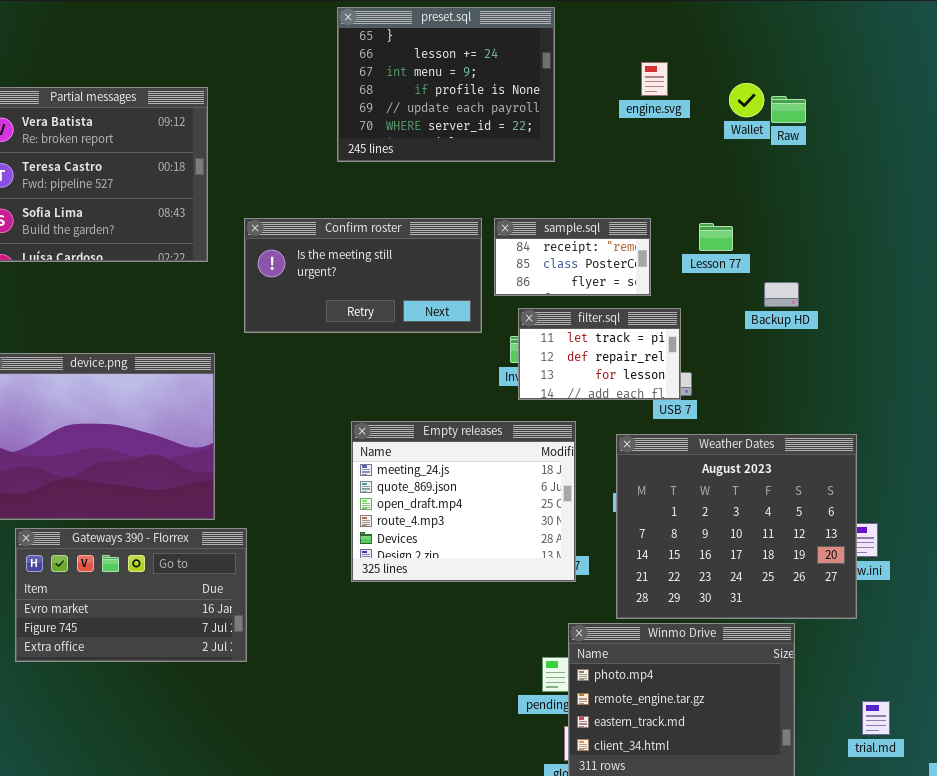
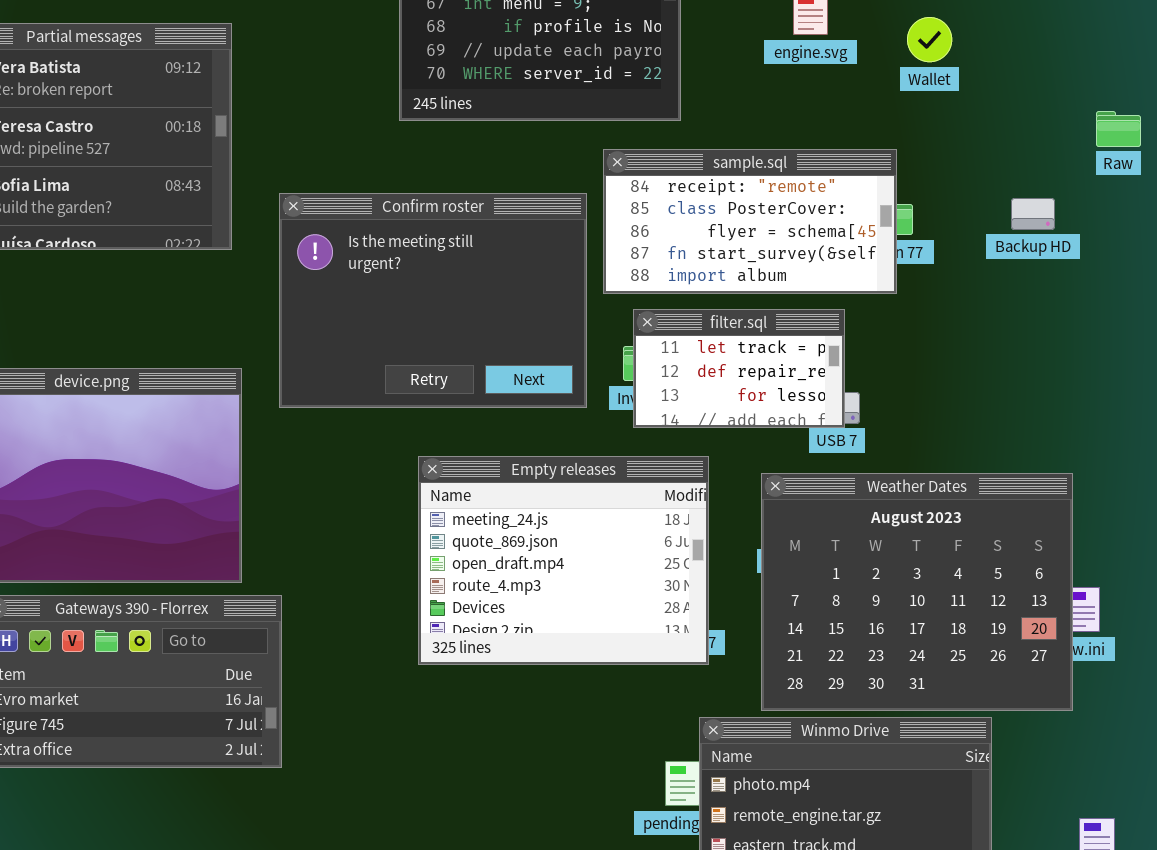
Raw: [771,96,806,123] -> [1096,111,1141,147], moved
Confirm roster: [244,218,482,333] -> [279,193,587,408], resized
sample.sql: [494,218,651,296] -> [603,149,897,294], resized
Backup HD: [764,282,799,307] -> [1011,198,1055,230], moved

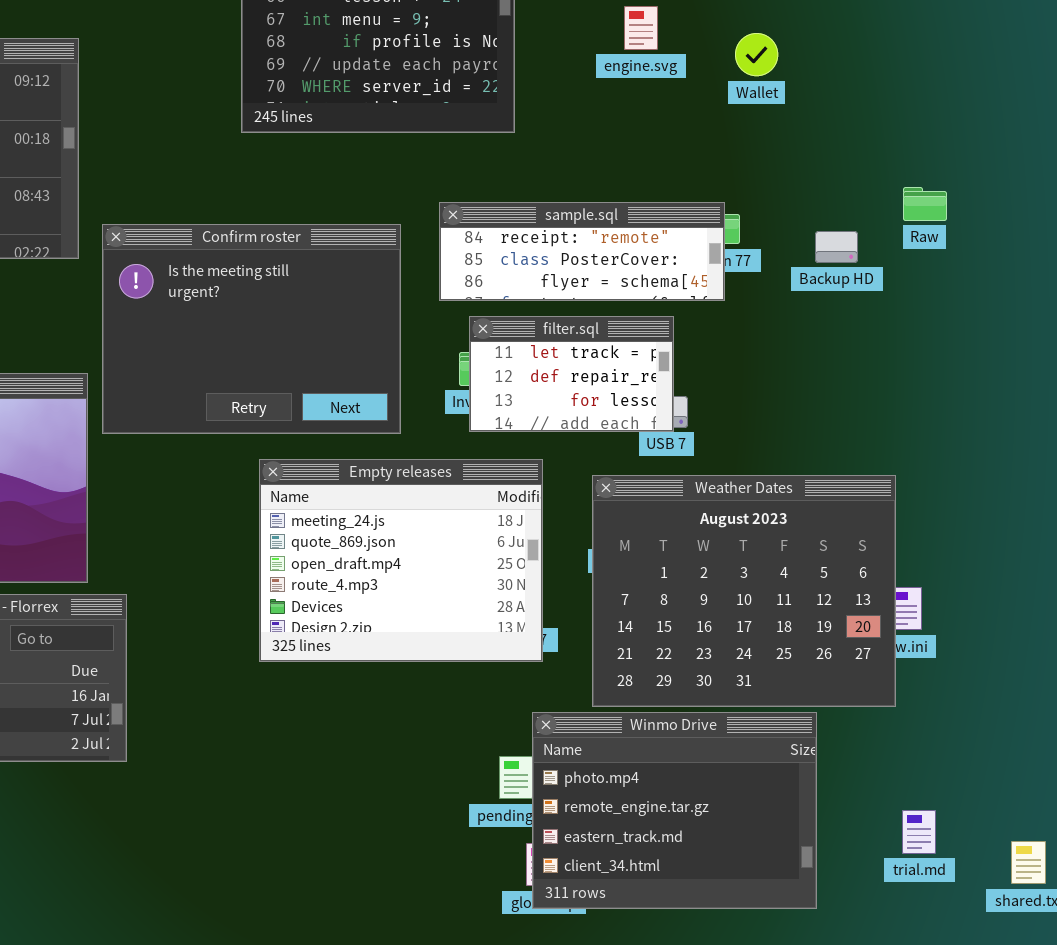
Raw: [1096,111,1141,147] -> [903,187,947,221], moved
sample.sql: [603,149,897,294] -> [439,202,725,301], resized
Confirm roster: [279,193,587,408] -> [102,224,401,434], moved
Backup HD: [1011,198,1055,230] -> [815,231,858,263], moved

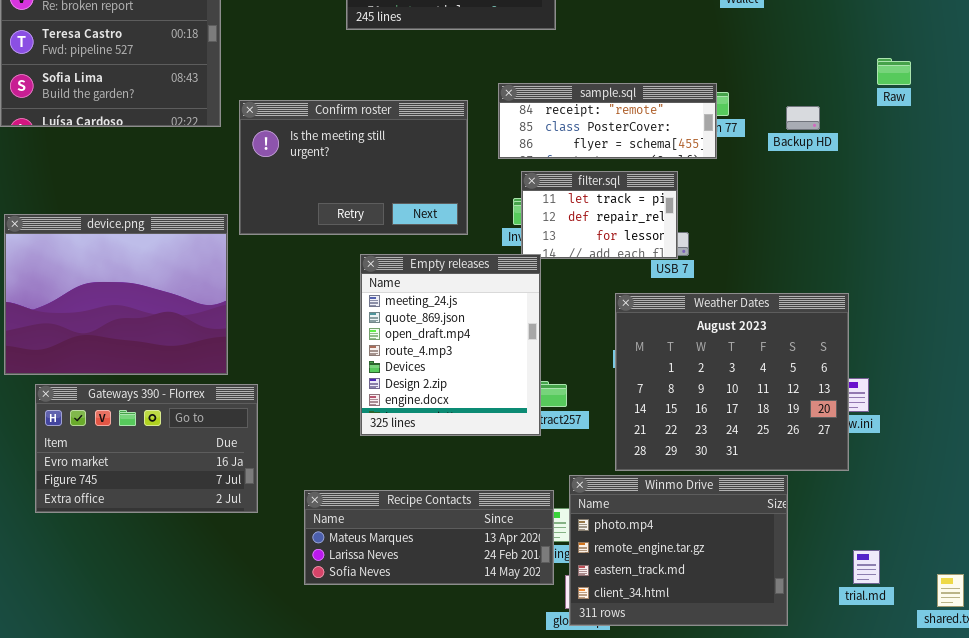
Raw: [903,187,947,221] -> [877,58,911,85], moved
Confirm roster: [102,224,401,434] -> [239,100,468,235], resized
Empty releases: [259,459,543,662] -> [360,254,541,436], resized
Recipe Contacts: none -> [304,490,554,585], opened

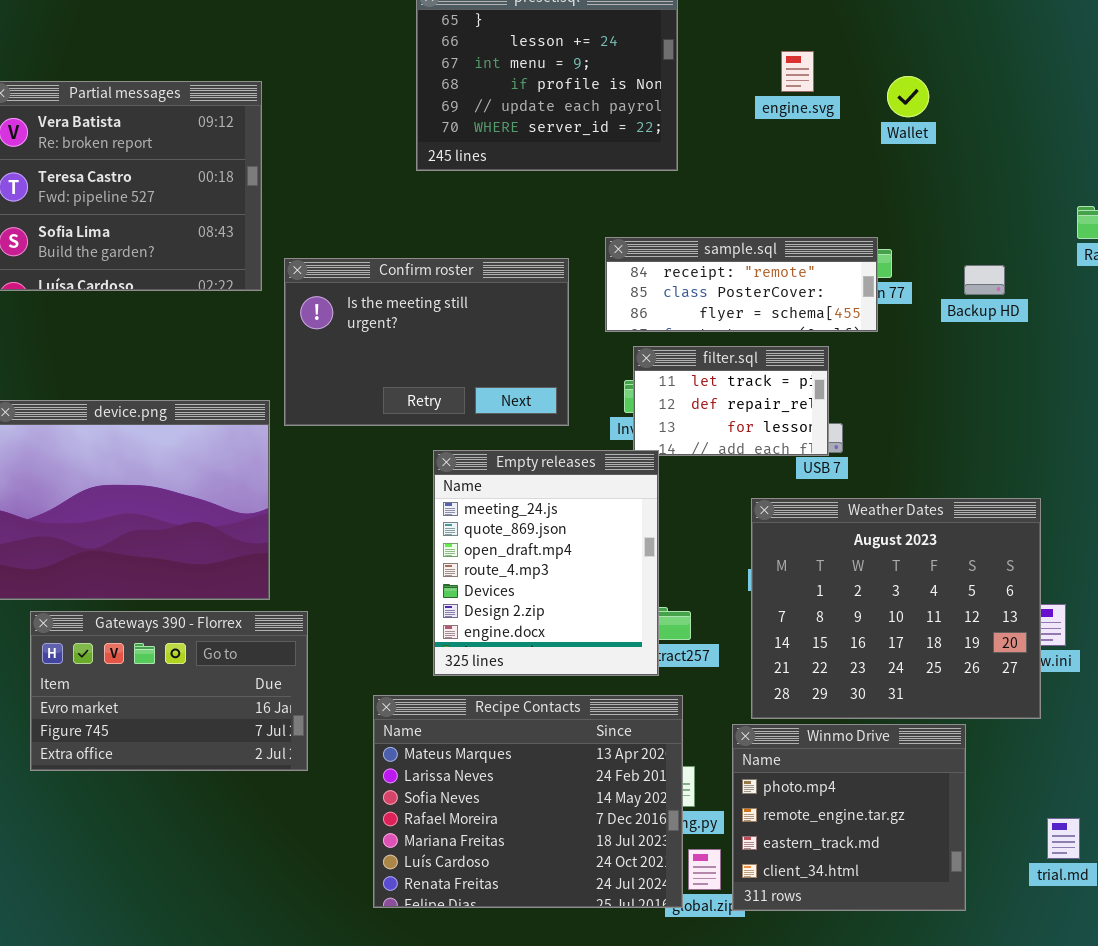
Winmo Drive: [569,475,788,626] -> [732,724,966,911], resized
Recipe Contacts: [304,490,554,585] -> [373,695,683,908], moved, resized

